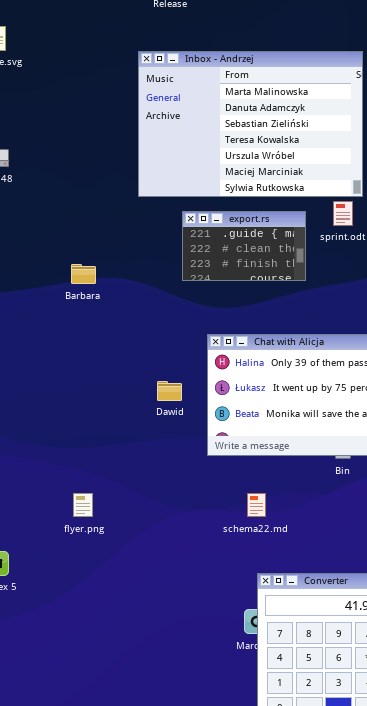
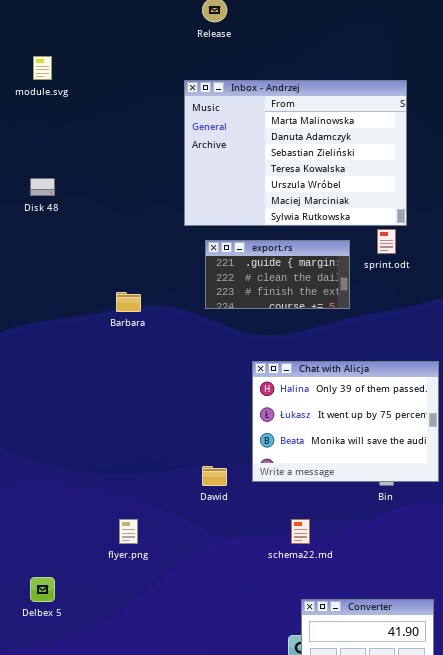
export.rs: [182,211,306,281] -> [205,240,350,309], resized
Dawid: [157,381,182,401] -> [202,466,227,486], moved

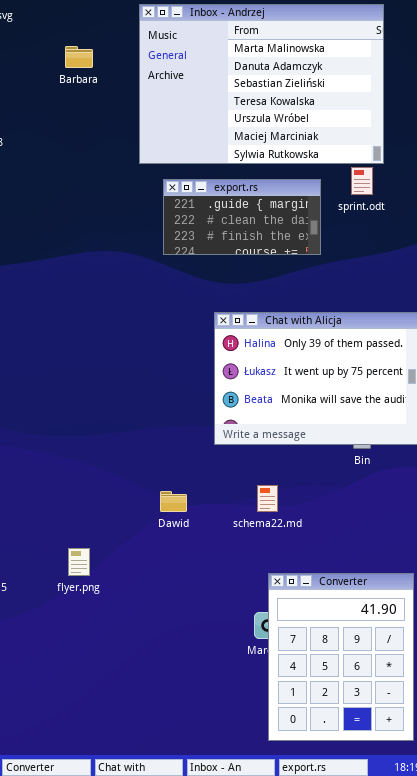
Barbara: [116,292,141,312] -> [65,46,93,68], moved
Dawid: [202,466,227,486] -> [160,491,187,512], moved
flyer.png: [119,519,138,544] -> [68,548,90,576], moved

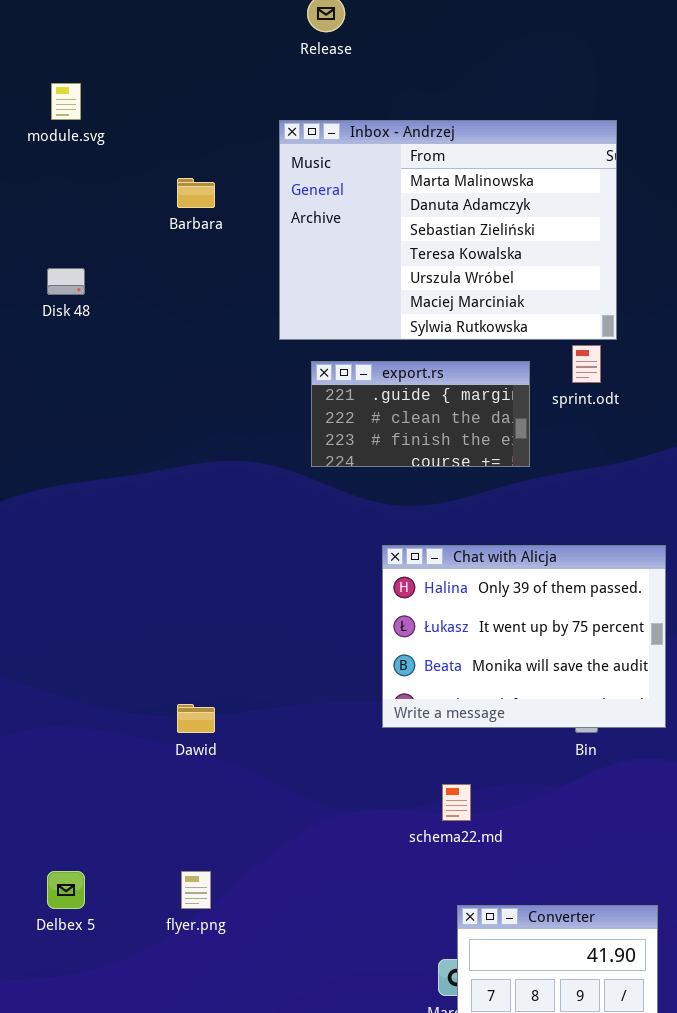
Dawid: [160,491,187,512] -> [177,704,215,733], moved

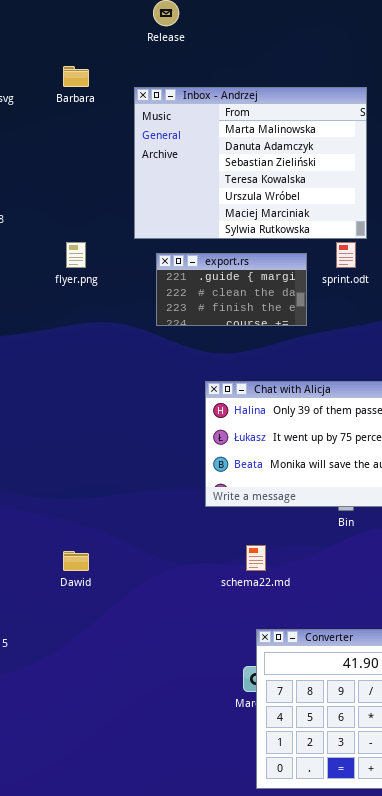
Barbara: [177,178,215,208] -> [63,66,89,87], moved
Dawid: [177,704,215,733] -> [63,551,89,571], moved
flyer.png: [181,871,211,909] -> [66,242,86,268], moved

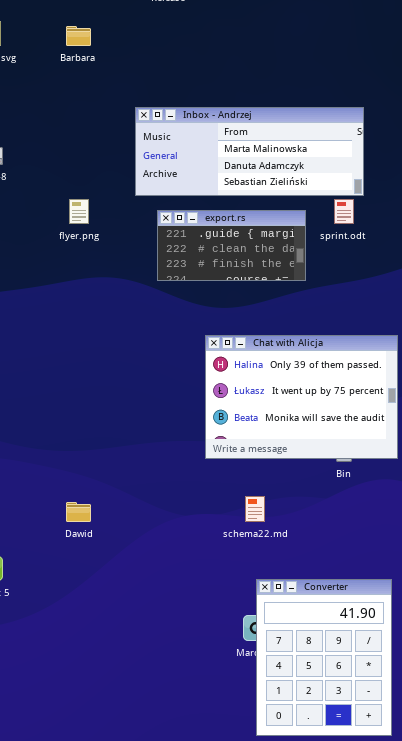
Inbox - Andrzej: [134,87,367,239] -> [135,107,364,196], resized

